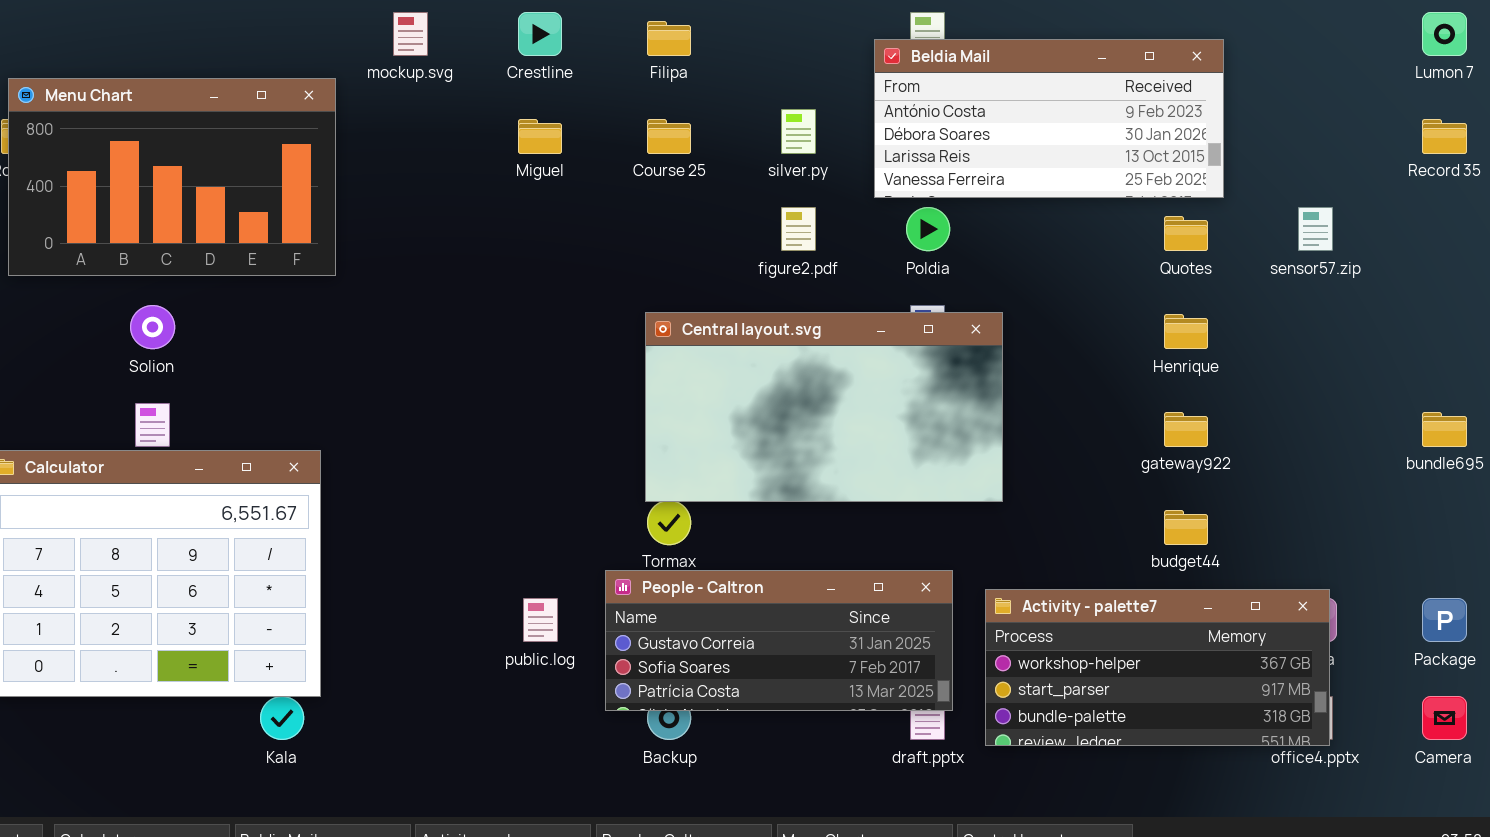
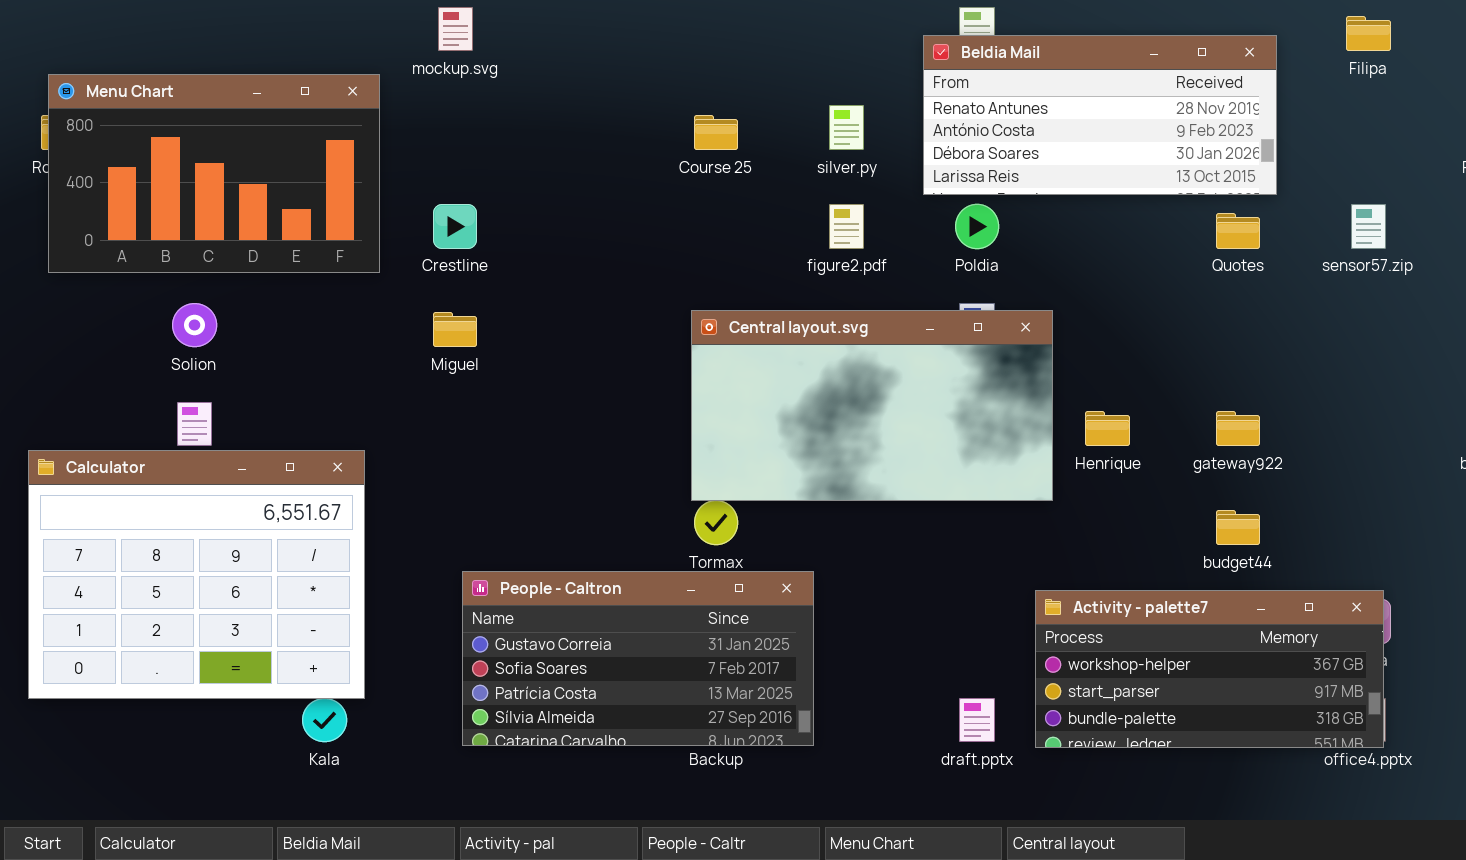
Crestline: [518,12,562,56] -> [433,204,477,249], moved
Filipa: [647,21,691,56] -> [1346,16,1391,51], moved
Beldia Mail: [874,39,1224,198] -> [923,35,1277,195], scrolled up 1 row
Miguel: [518,119,562,154] -> [433,312,477,347], moved
Henrique: [1164,314,1208,349] -> [1085,411,1130,446], moved
People - Caltron: [605,570,953,711] -> [462,571,814,746], moved, resized

